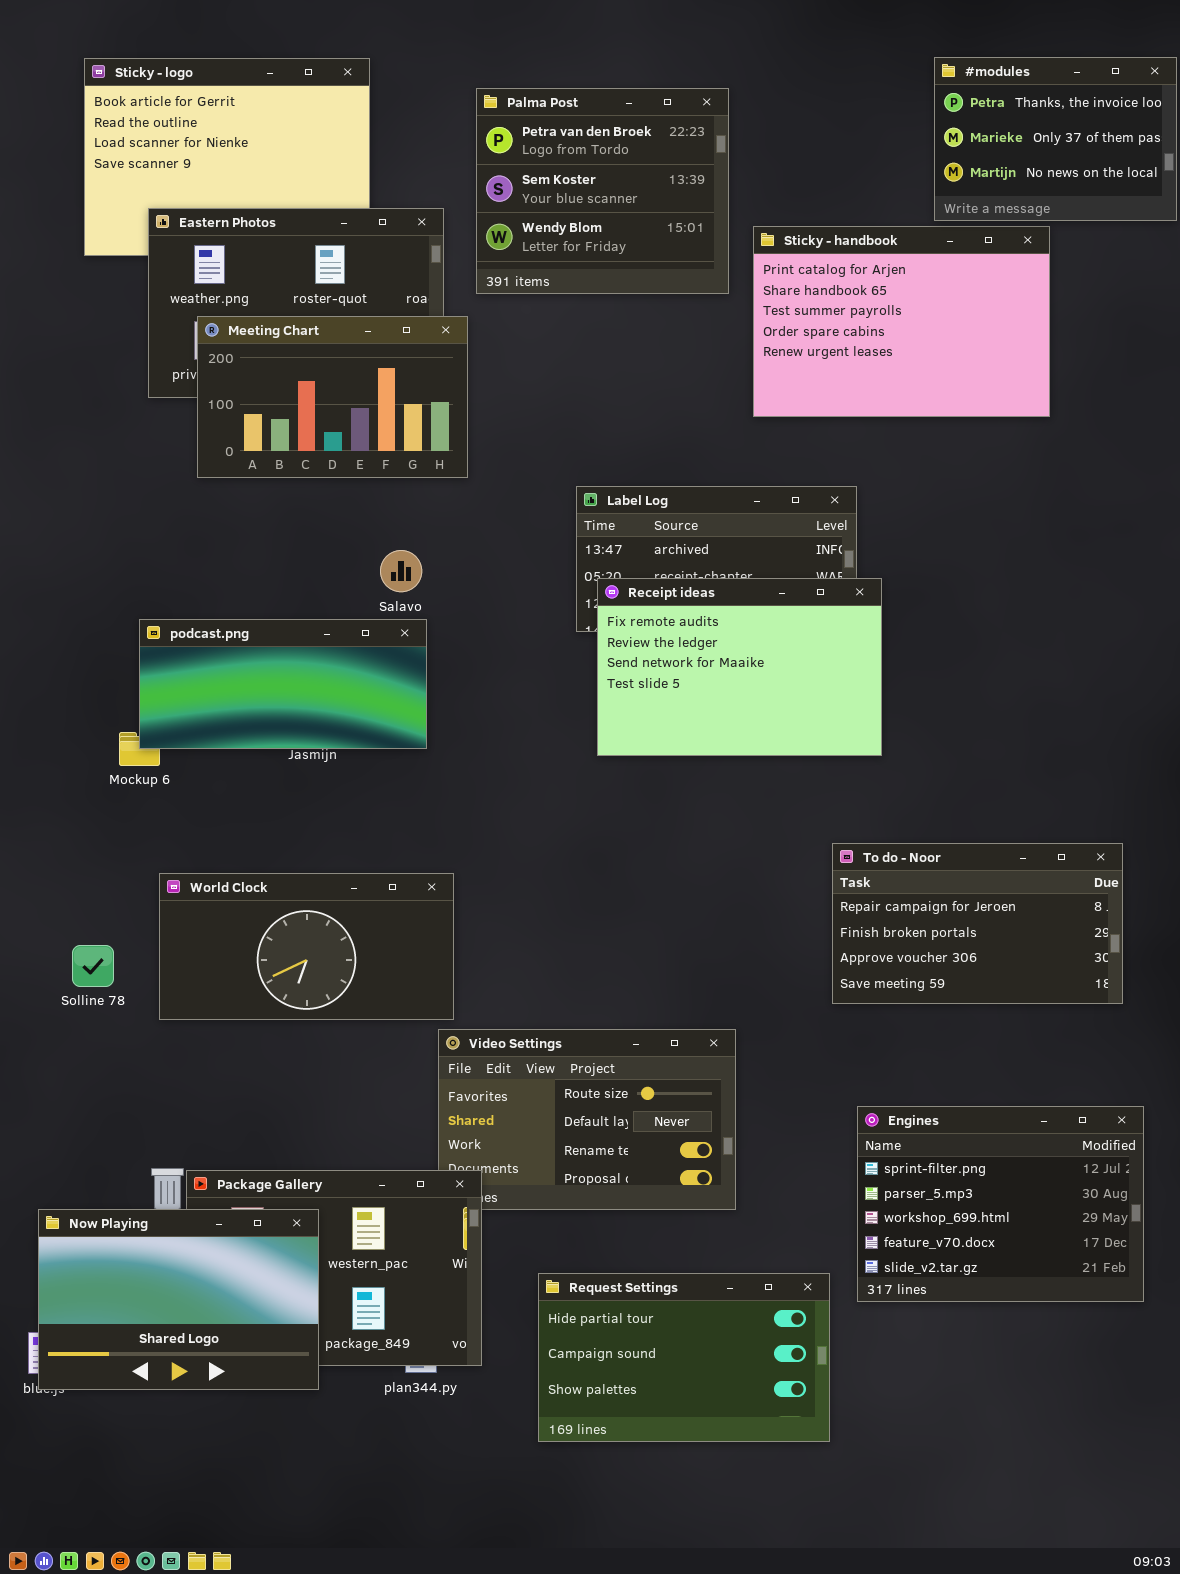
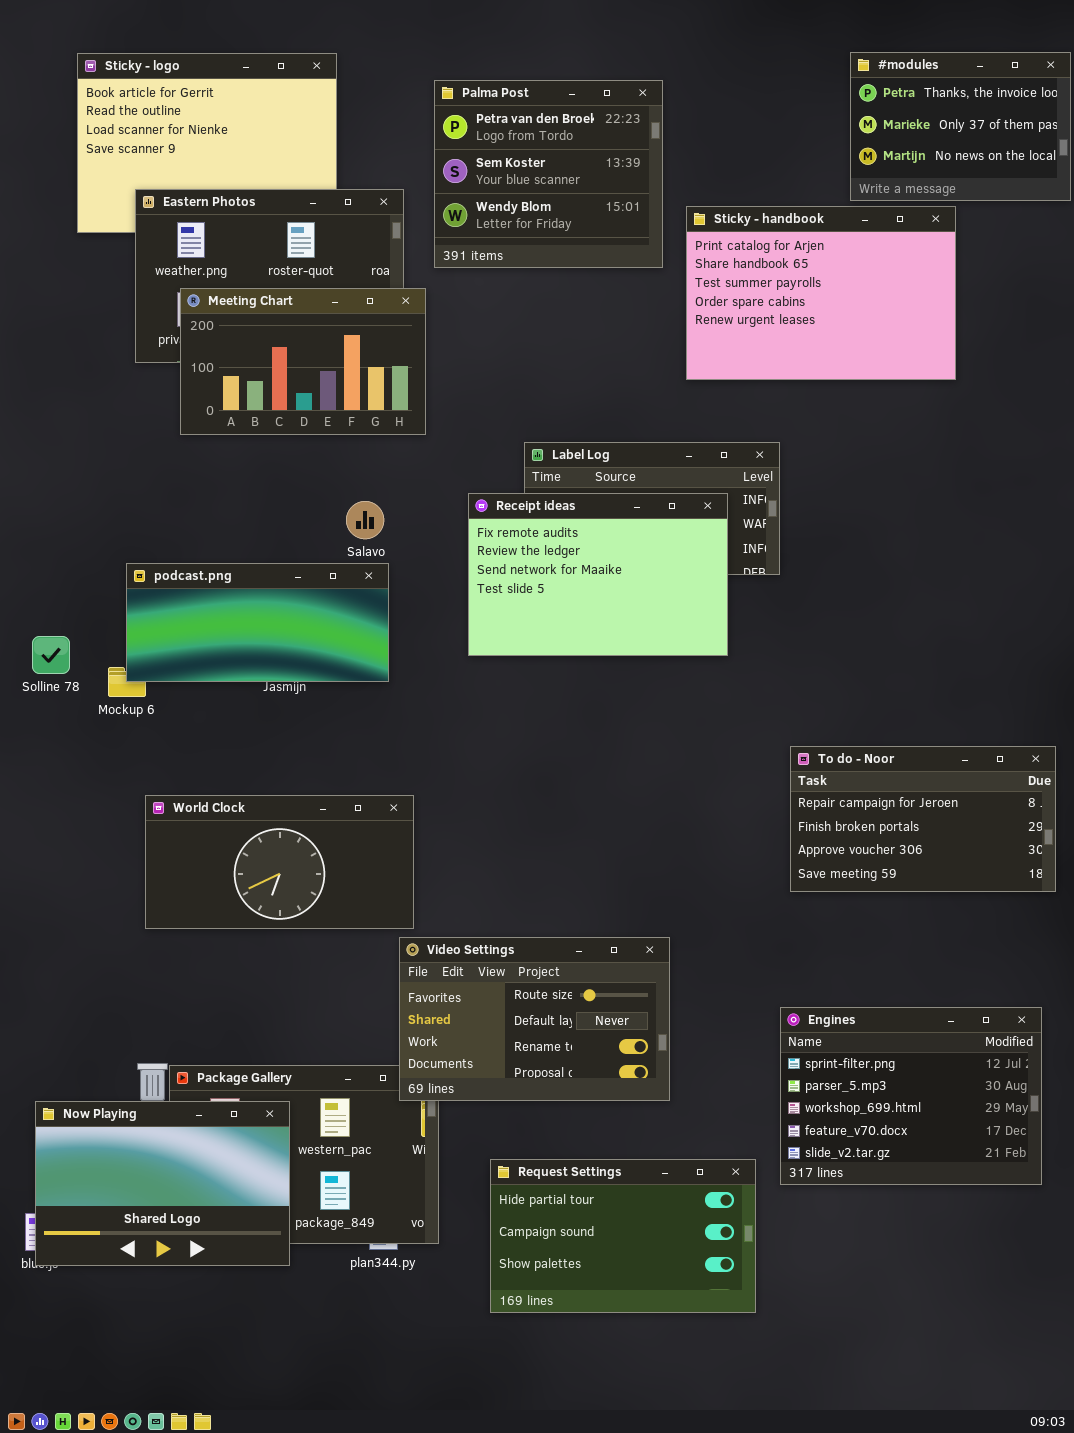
Receipt ideas: [597,578,882,756] -> [468,493,728,656], moved
To do - Noor: [832,843,1123,1004] -> [790,746,1056,892], moved
Solline 78: [72,945,114,987] -> [32,636,70,674], moved
Video Settings: [438,1029,736,1210] -> [399,937,670,1101], raised

